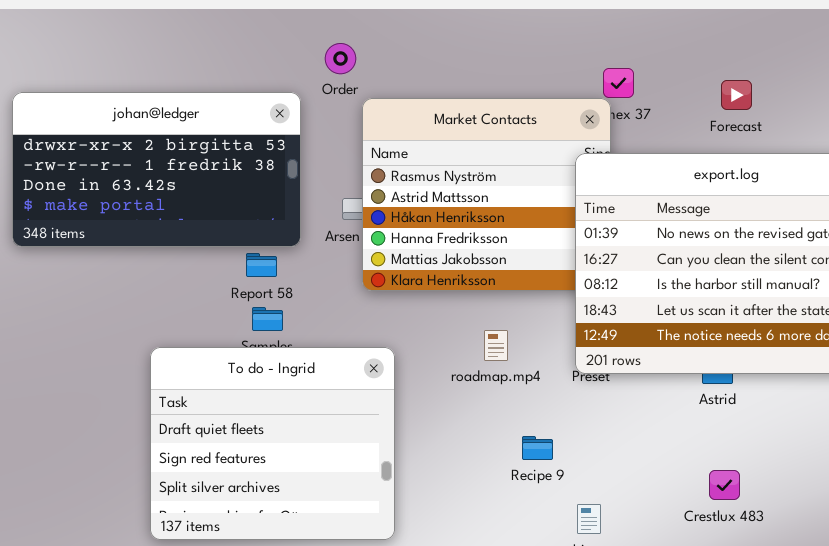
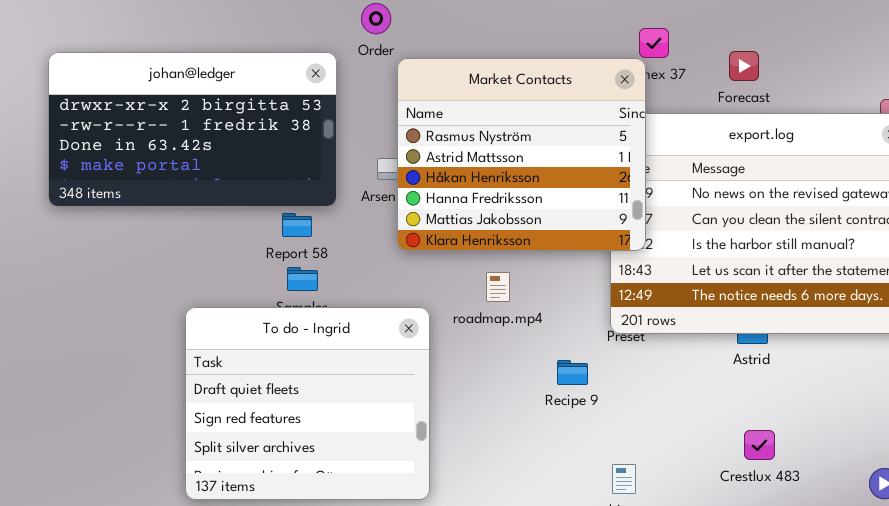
Forecast: [721,80,752,110] -> [729,51,759,81], moved
Market Contacts: [362,98,611,291] -> [397,58,646,251], raised
roadmap.mp4: [484,330,508,361] -> [486,272,510,302], moved
Recipe 9: [522,436,553,460] -> [557,360,588,385], moved

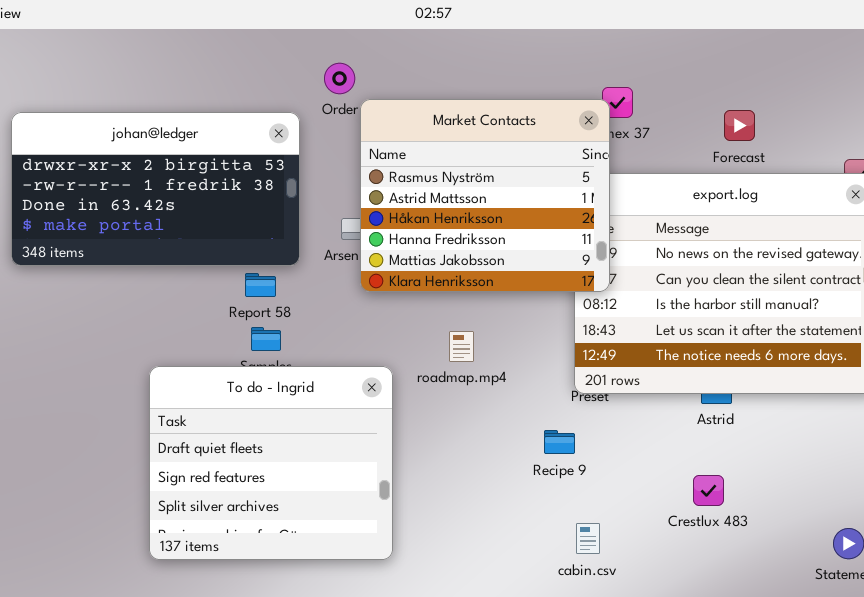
Forecast: [729,51,759,81] -> [724,110,755,141], moved
Market Contacts: [397,58,646,251] -> [360,99,610,292], moved
Recipe 9: [557,360,588,385] -> [544,430,575,454], moved
Crestlux 483: [744,430,775,460] -> [693,475,724,506], moved

